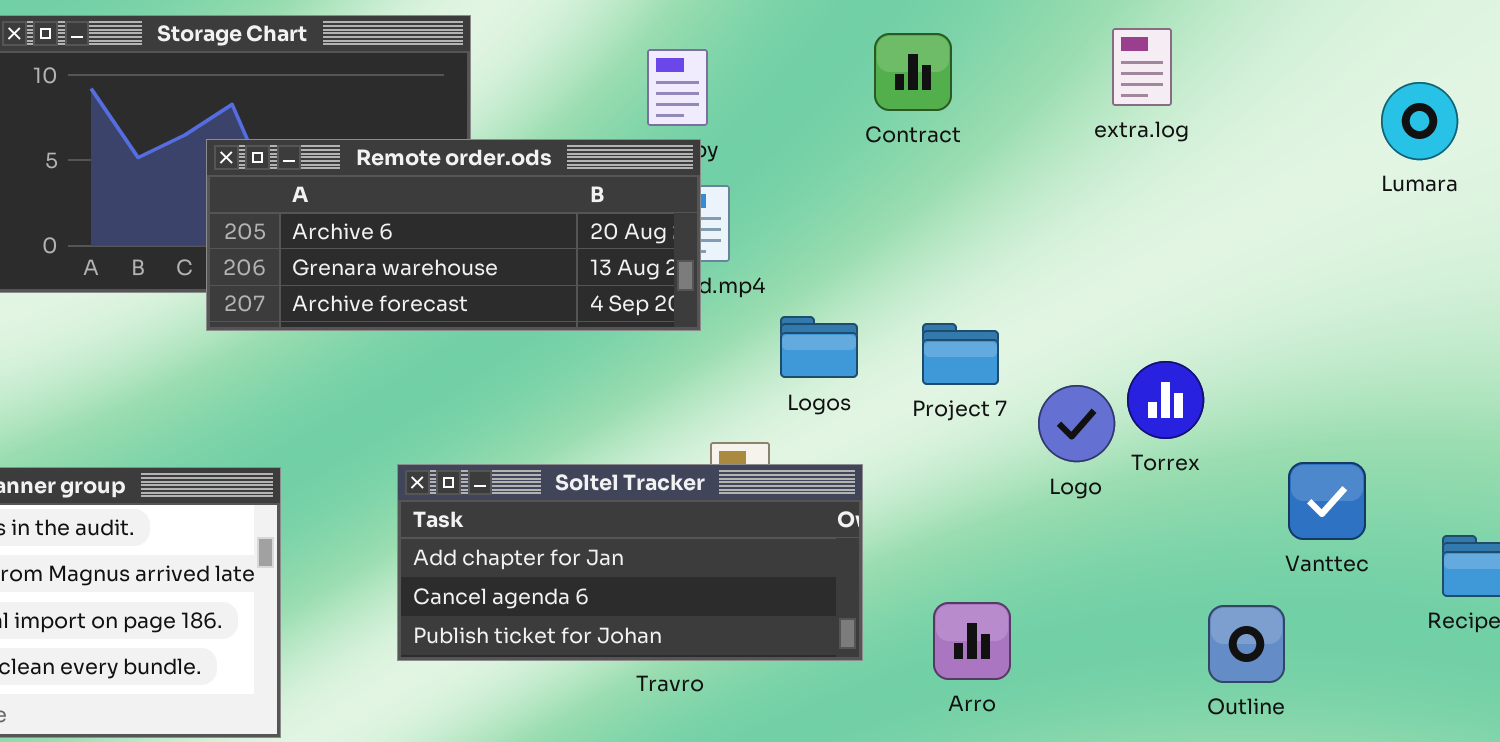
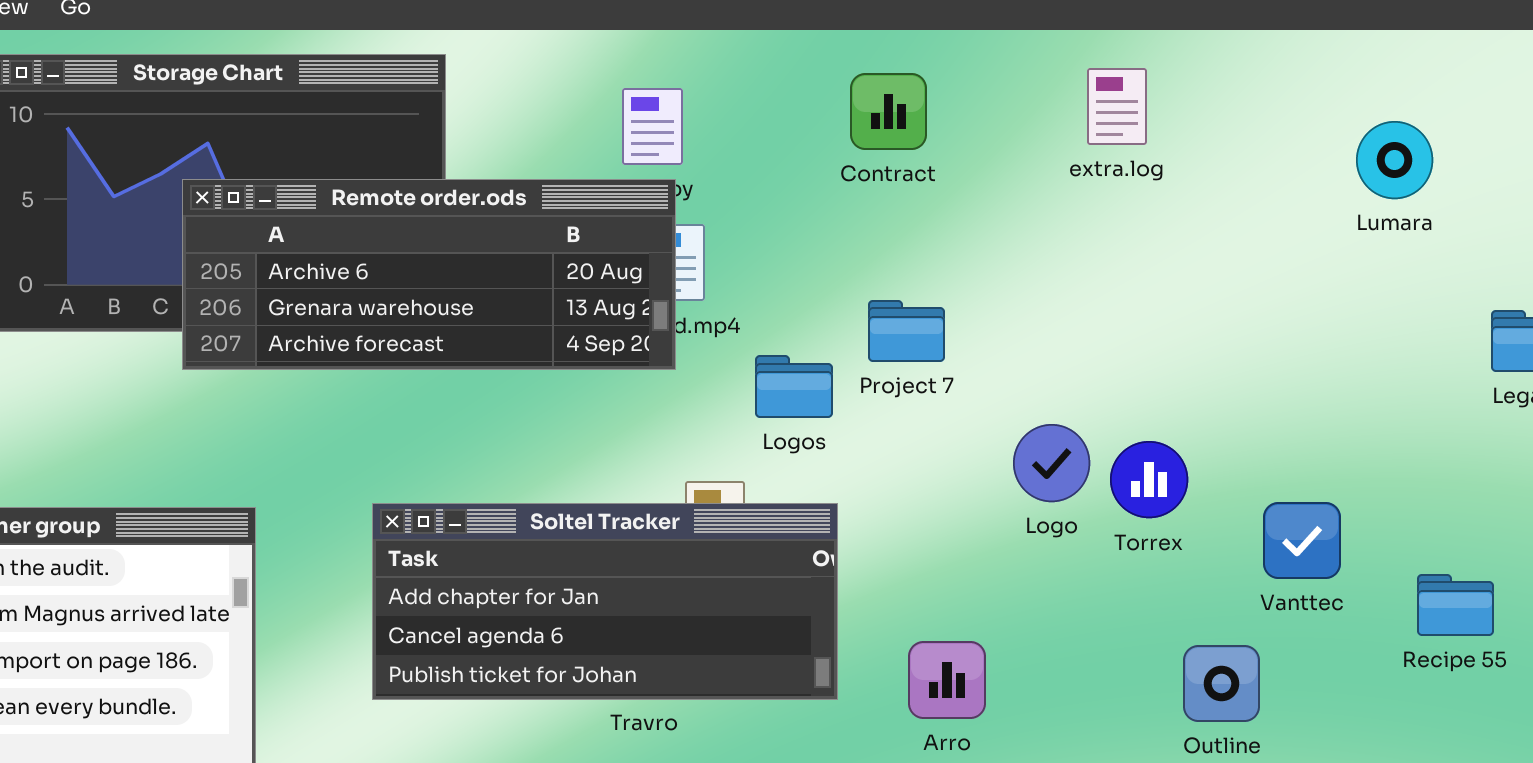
Project 7: [922,323,999,385] -> [868,300,945,362], moved
Torrex: [1127,361,1204,439] -> [1110,441,1188,518], moved

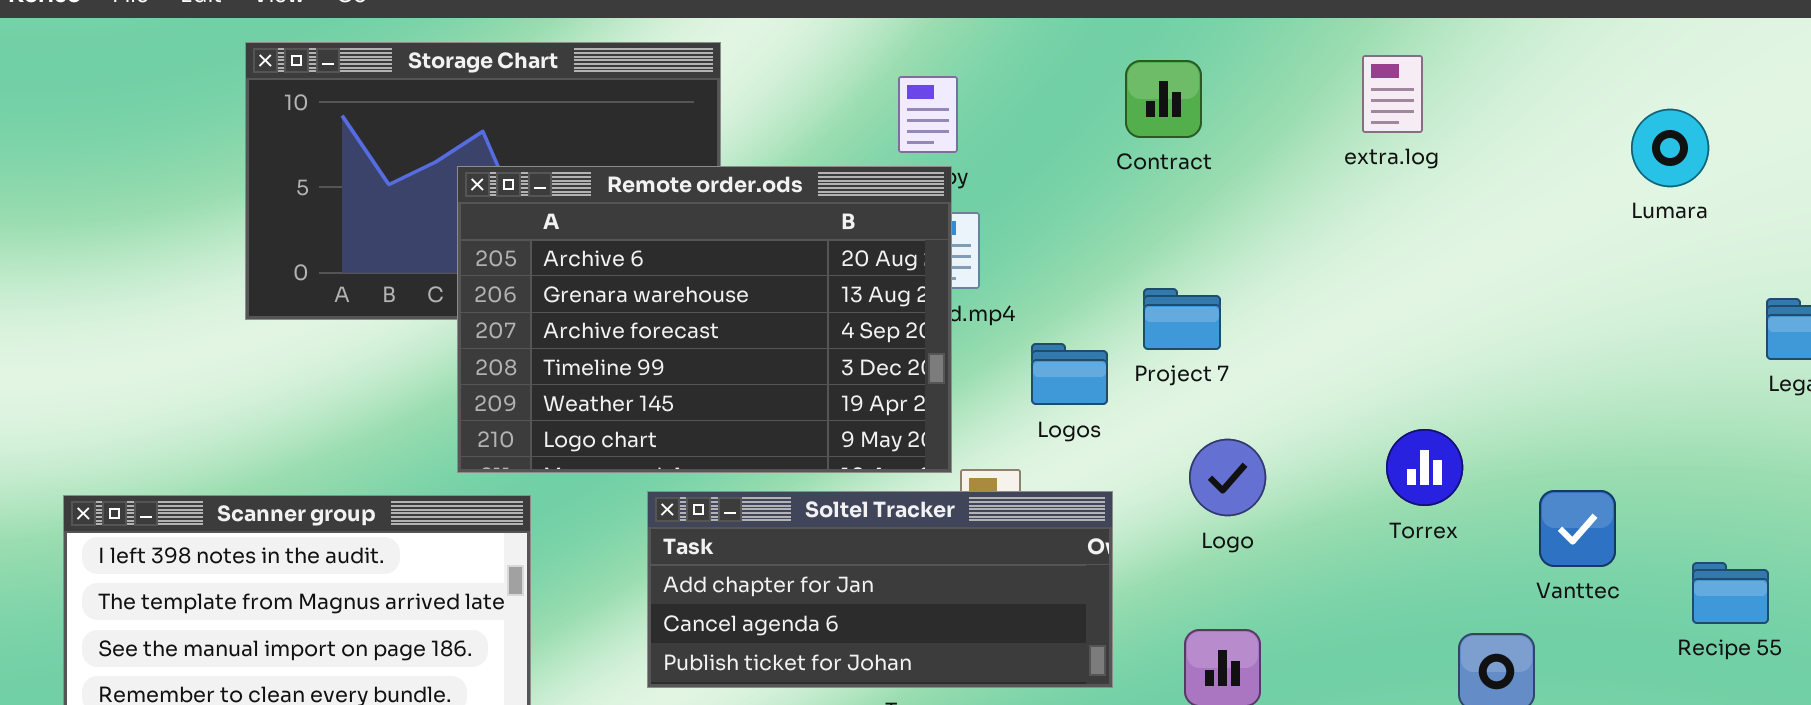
Remote order.ods: [182,179,676,370] -> [457,166,952,473], resized
Logo: [1013,424,1090,502] -> [1189,439,1266,516], moved

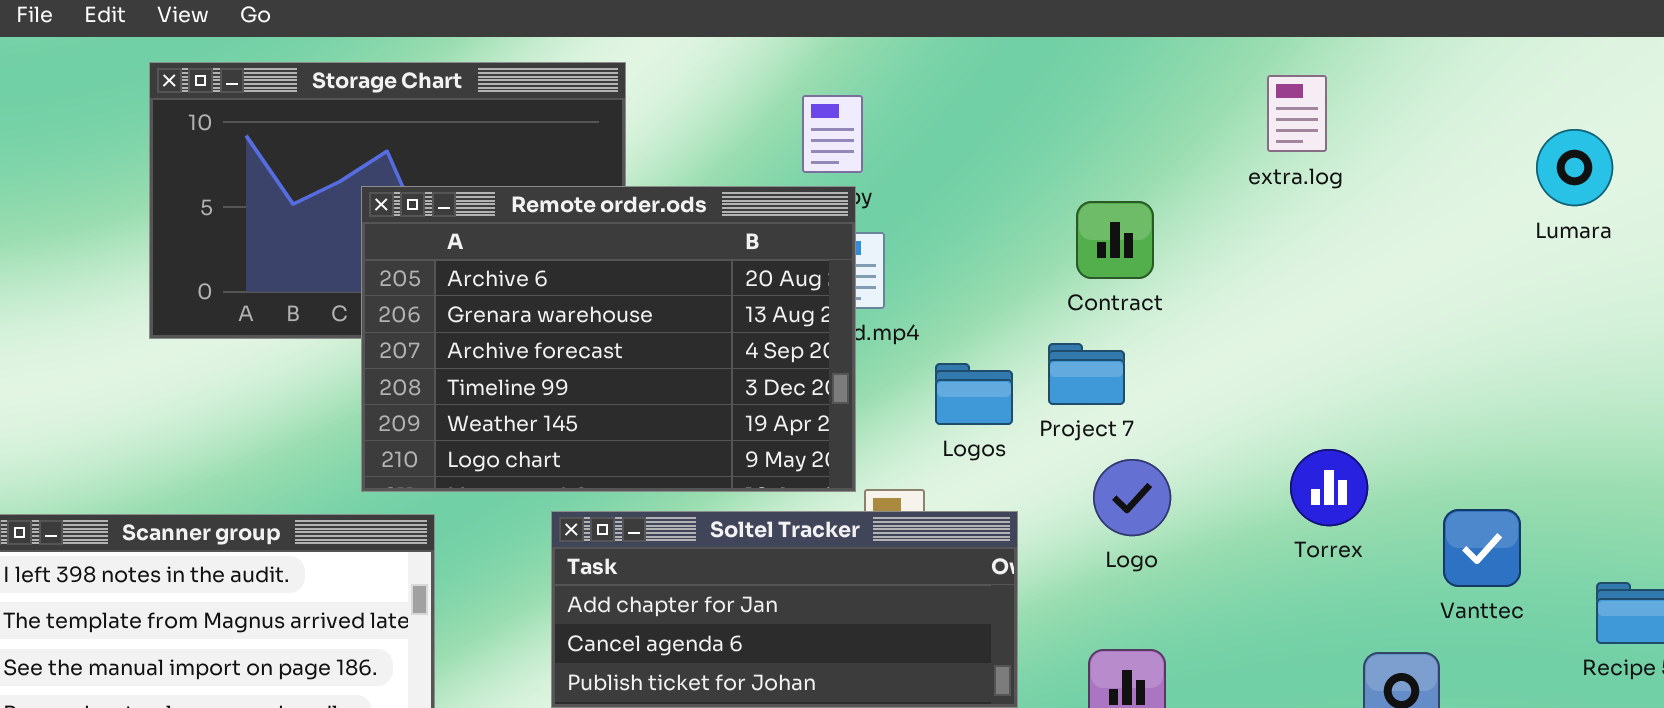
Contract: [1125,60,1202,138] -> [1076,201,1154,279], moved
Project 7: [1143,288,1221,350] -> [1048,343,1125,405], moved

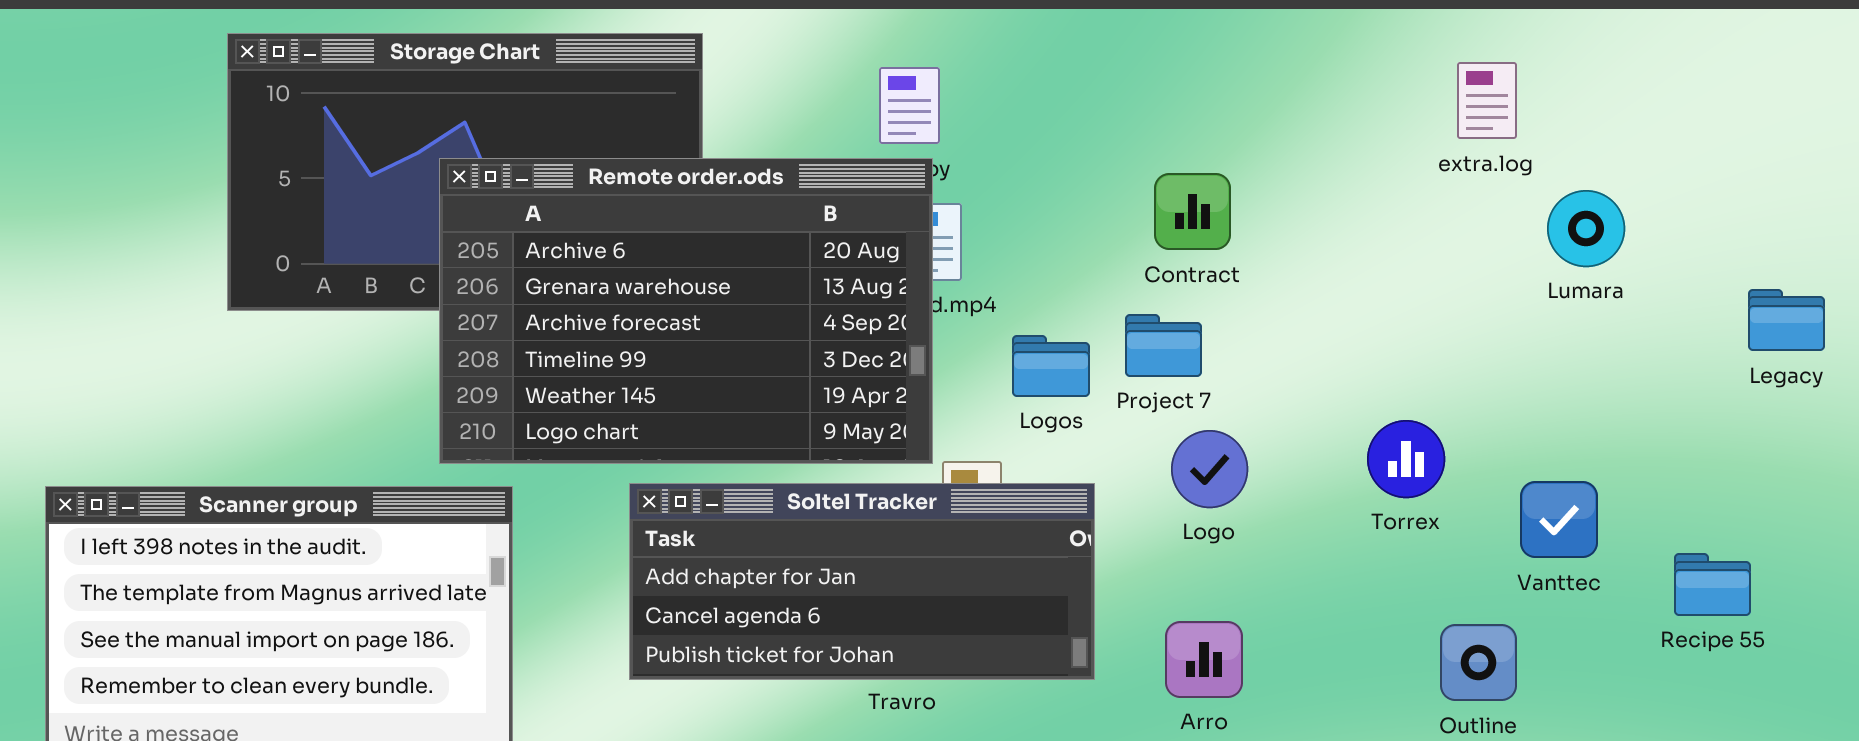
extra.log: [1267,75,1327,152] -> [1457,62,1517,139], moved
Lumara: [1536,129,1613,206] -> [1547,190,1625,267], moved

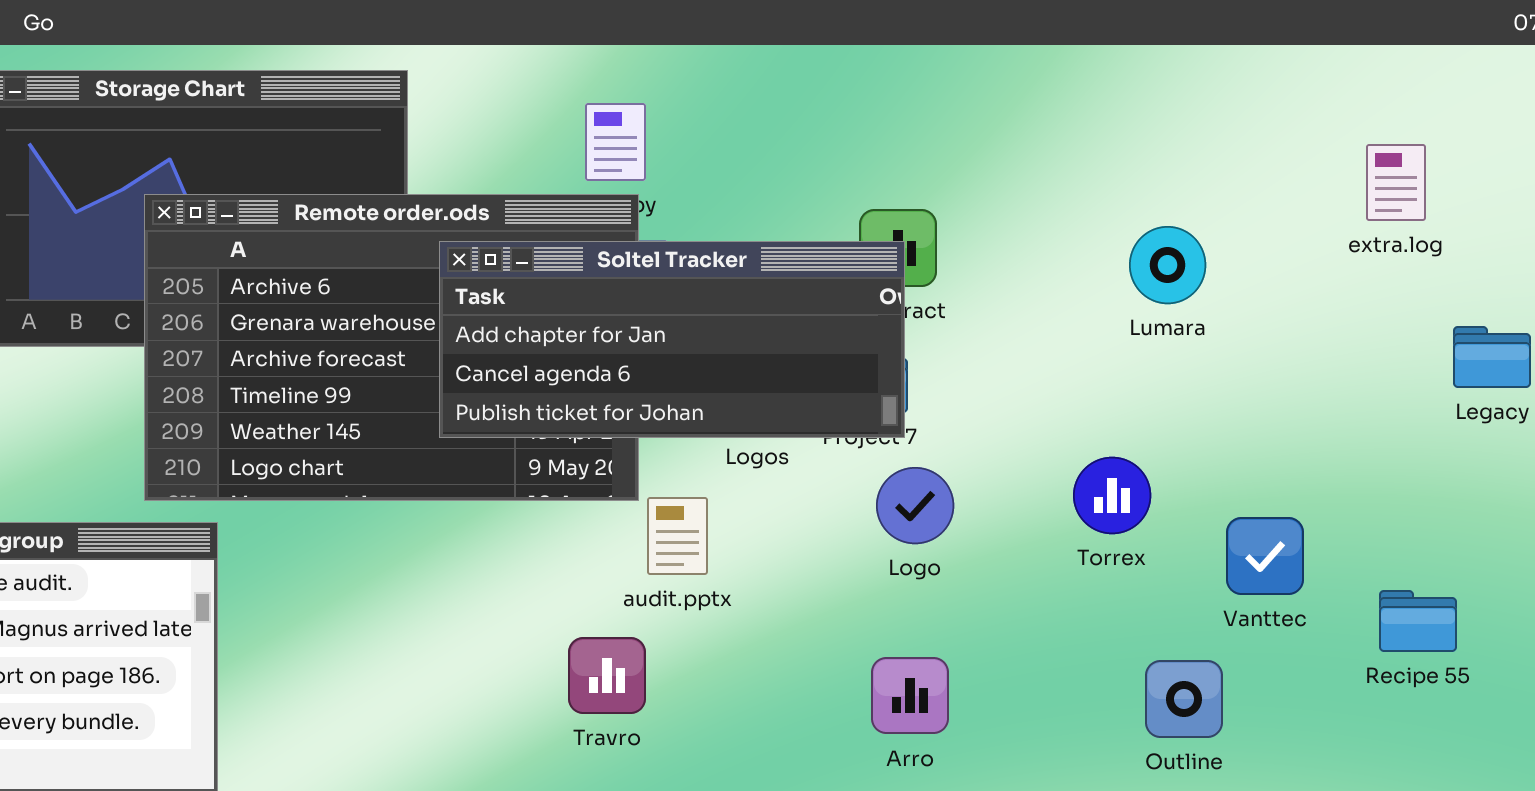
extra.log: [1457,62,1517,139] -> [1366,144,1426,221], moved
Lumara: [1547,190,1625,267] -> [1129,226,1206,304], moved
Soltel Tracker: [629,483,1095,680] -> [439,241,905,438], moved

